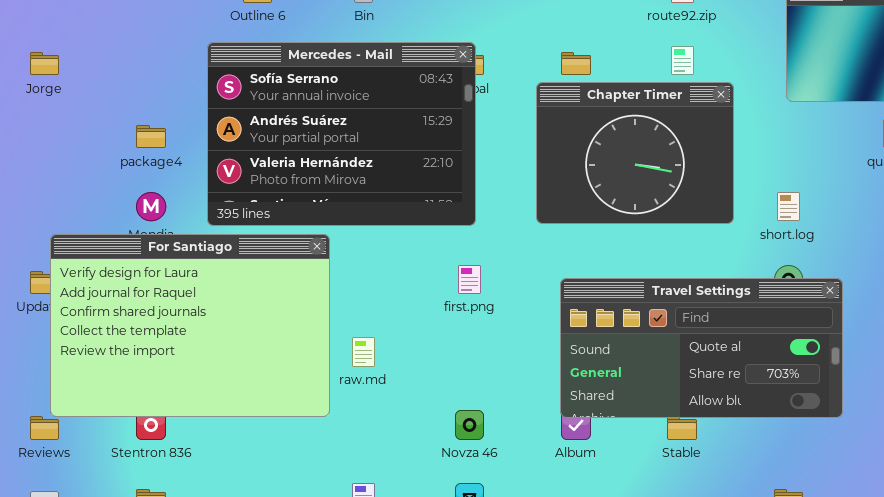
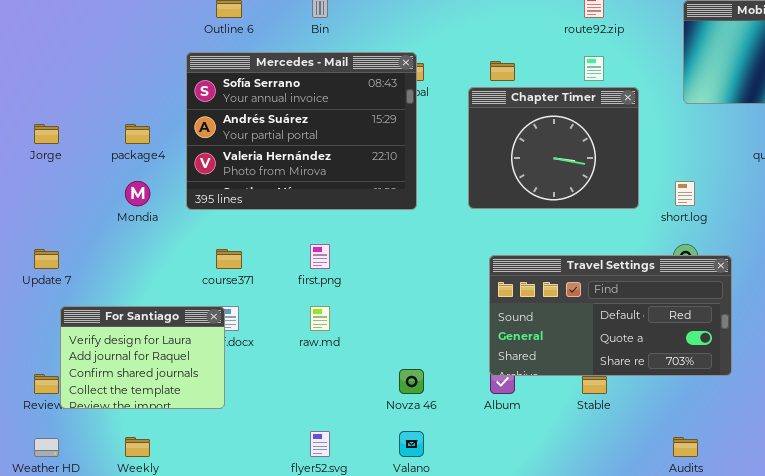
Jorge: [30,52,59,75] -> [34,124,59,144], moved
For Santiago: [50,234,330,417] -> [60,306,225,409], moved, resized
first.png: [458,265,481,294] -> [310,244,330,269], moved
Travel Settings: [560,278,843,418] -> [489,255,732,376], scrolled up 1 row

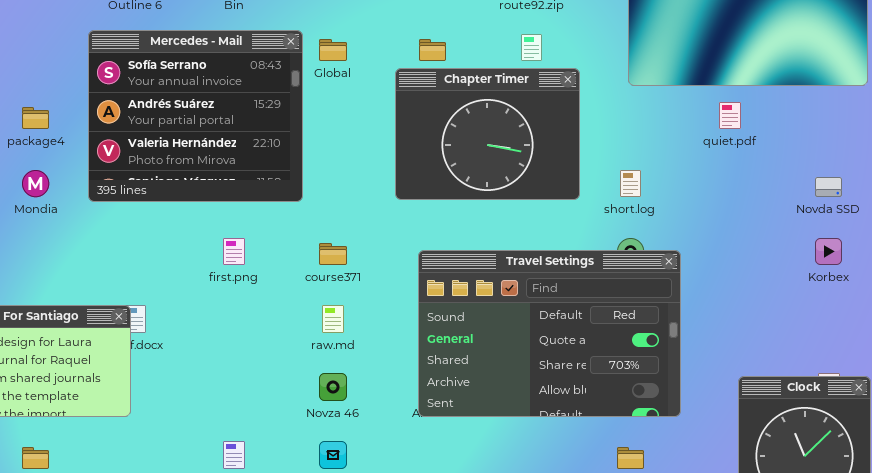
Mercedes - Mail: [186,52,417,210] -> [88,30,303,202], resized
course371: [216,249,242,269] -> [319,243,347,265], moved
Travel Settings: [489,255,732,376] -> [418,250,681,417], resized
raw.md: [310,306,330,331] -> [322,305,344,333], moved

